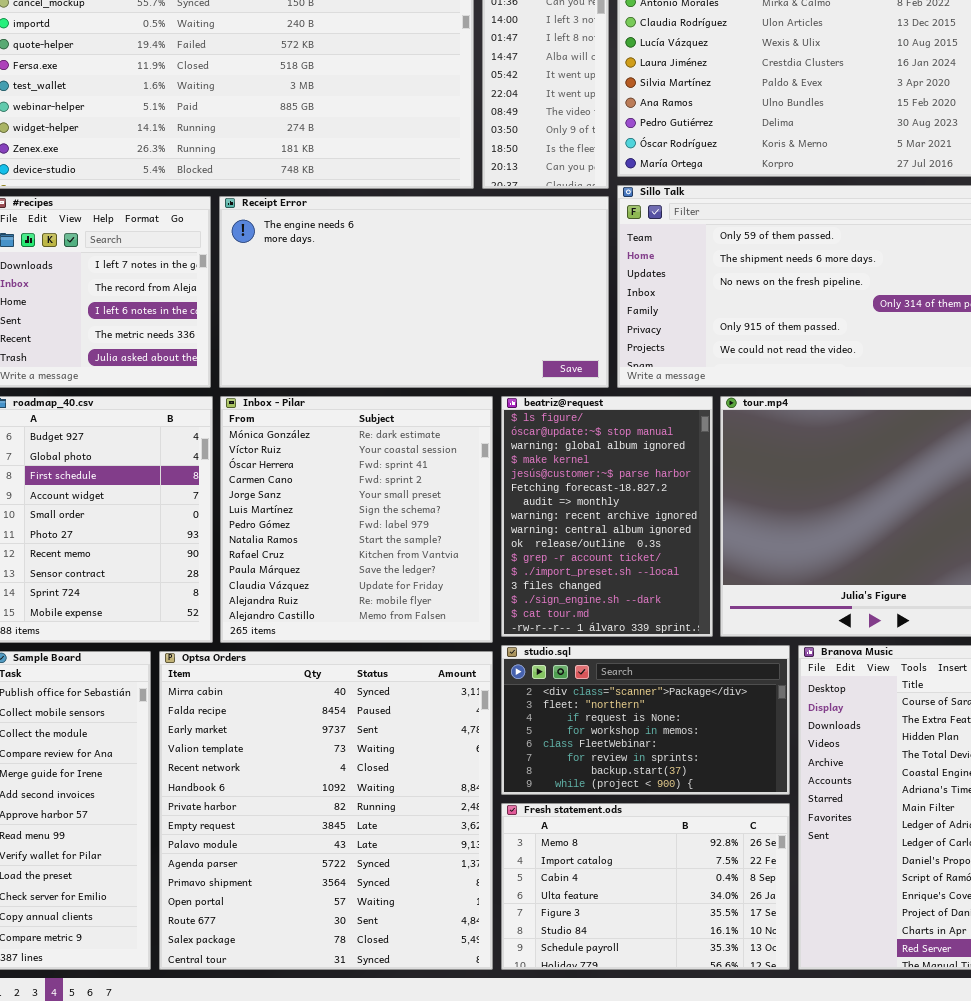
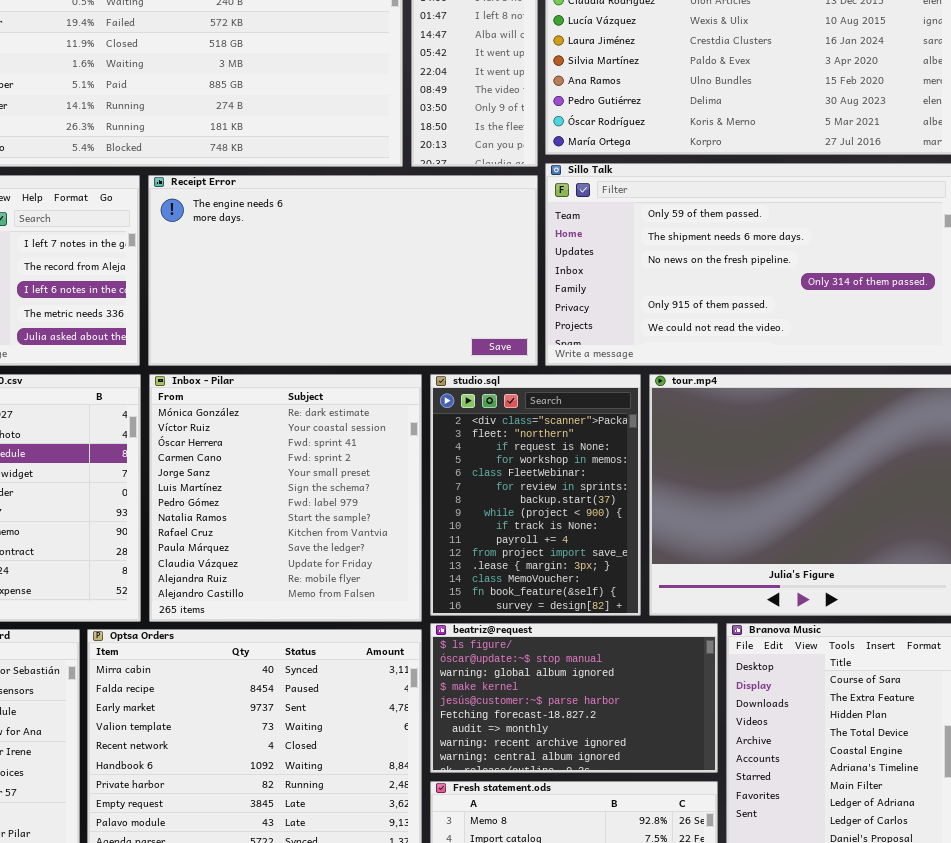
beatriz@request: [501,396,713,637] -> [430,623,718,773], moved, resized
studio.sql: [501,645,790,795] -> [430,374,641,616], moved, resized

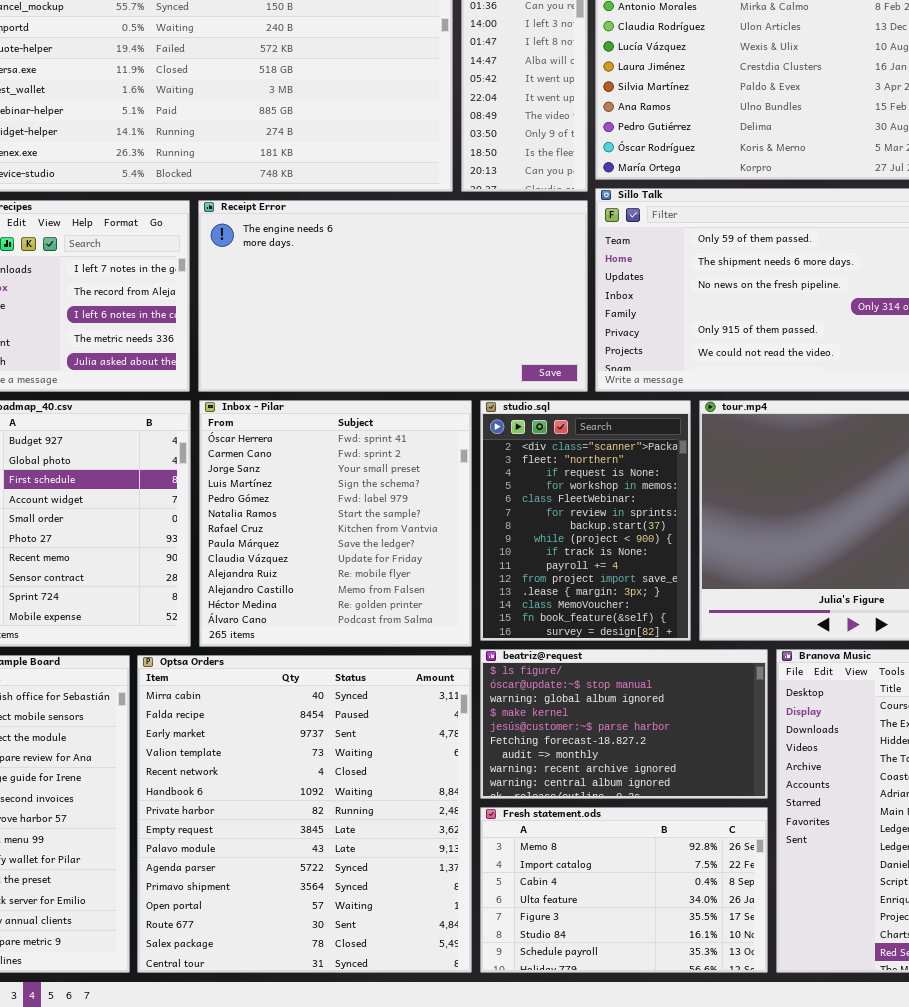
Inbox - Pilar: [149,374,422,622] -> [199,400,472,647], scrolled down 2 rows

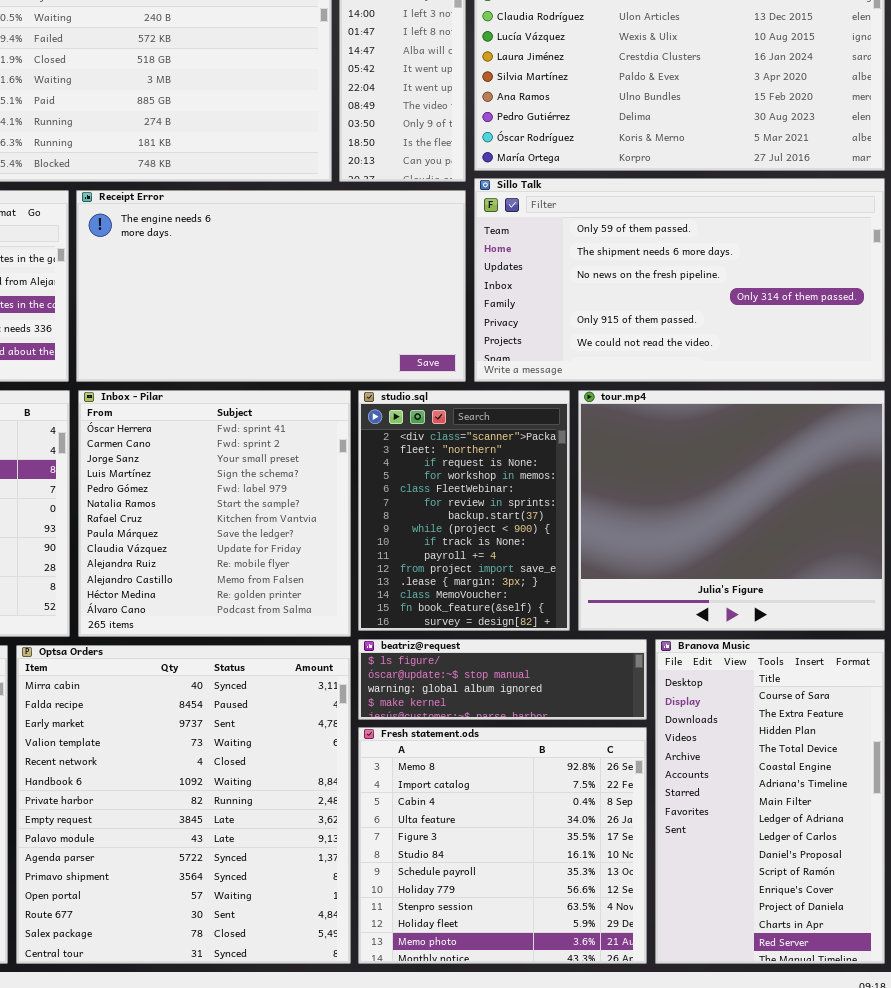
beatriz@request: [480,649,768,799] -> [358,639,647,720], resized
Fresh statement.ods: [480,807,768,973] -> [358,727,647,964], resized

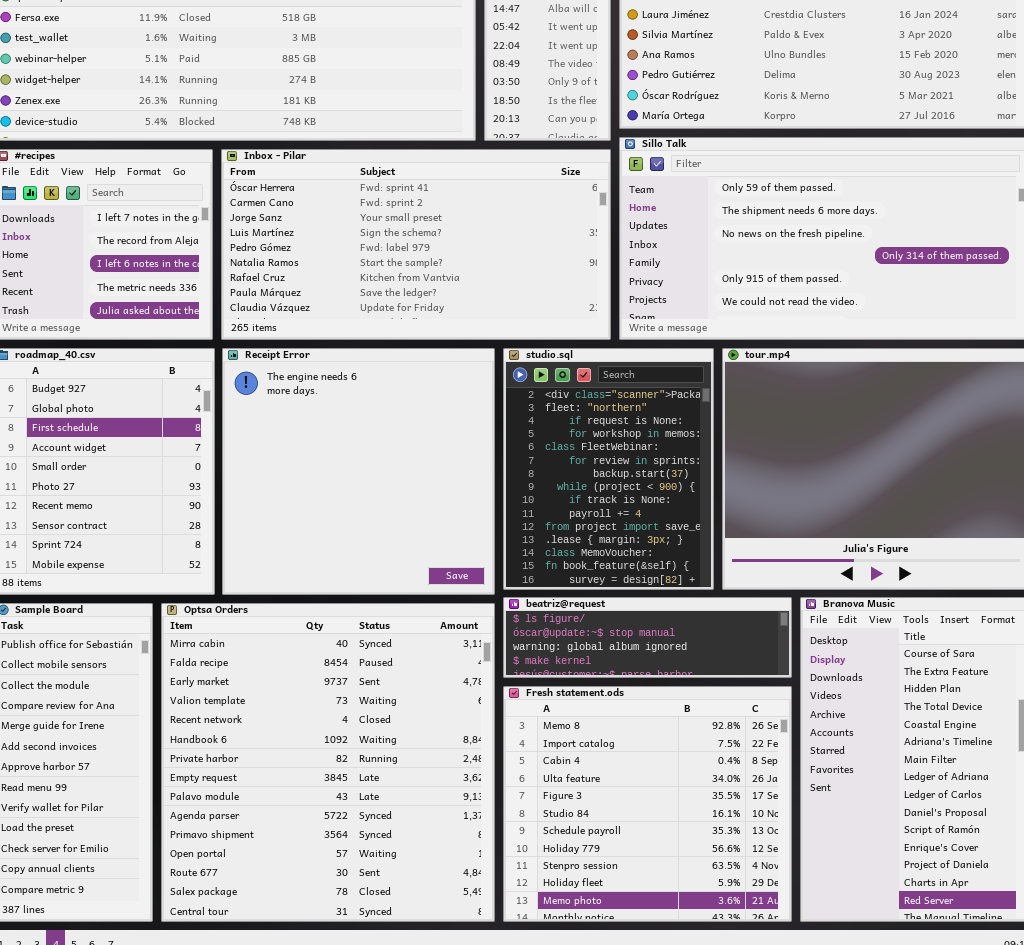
Receipt Error: [76,190,466,382] -> [222,348,495,595], moved, resized
Inbox - Pilar: [78,390,351,637] -> [221,149,611,340], moved, resized

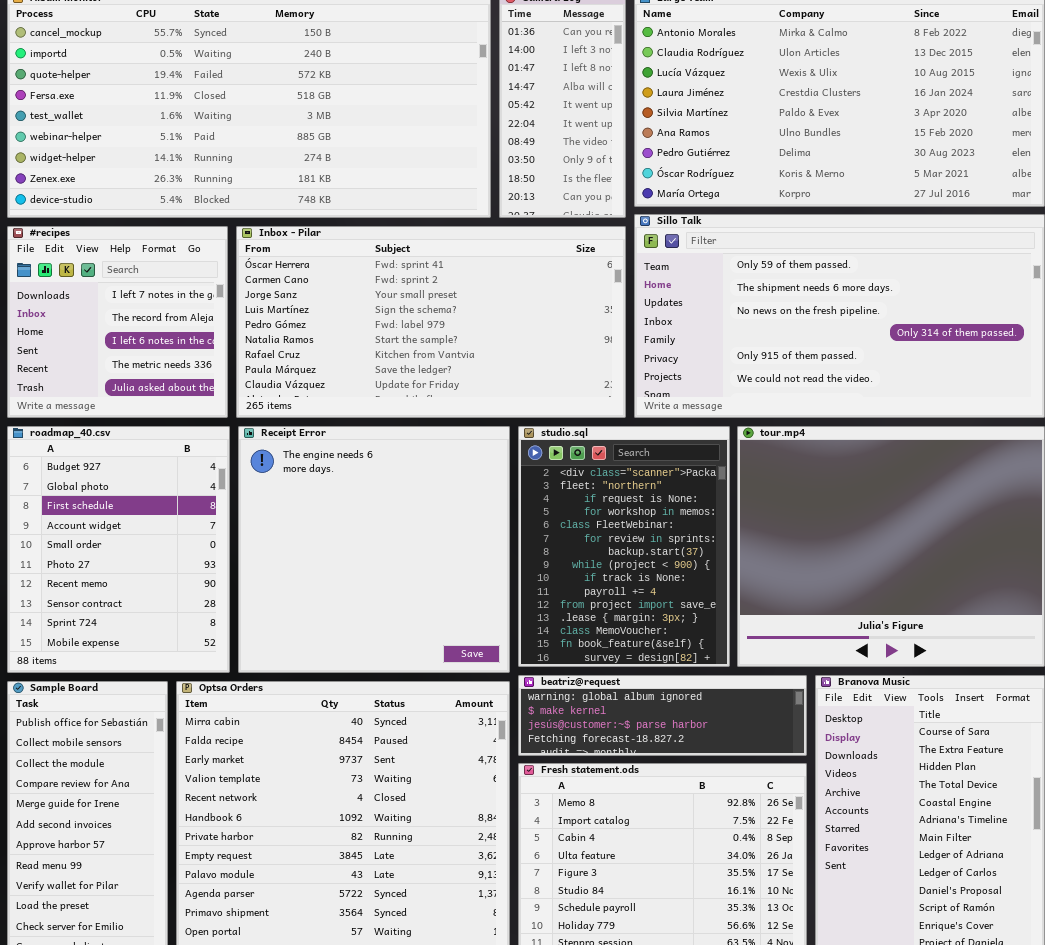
beatriz@request: [503,597,792,678] -> [518,675,807,756], scrolled down 2 rows

